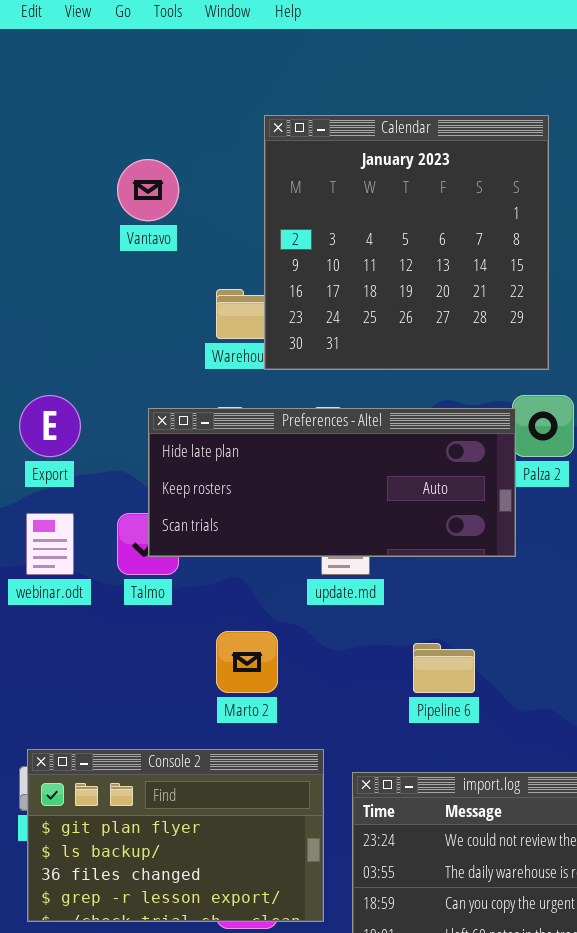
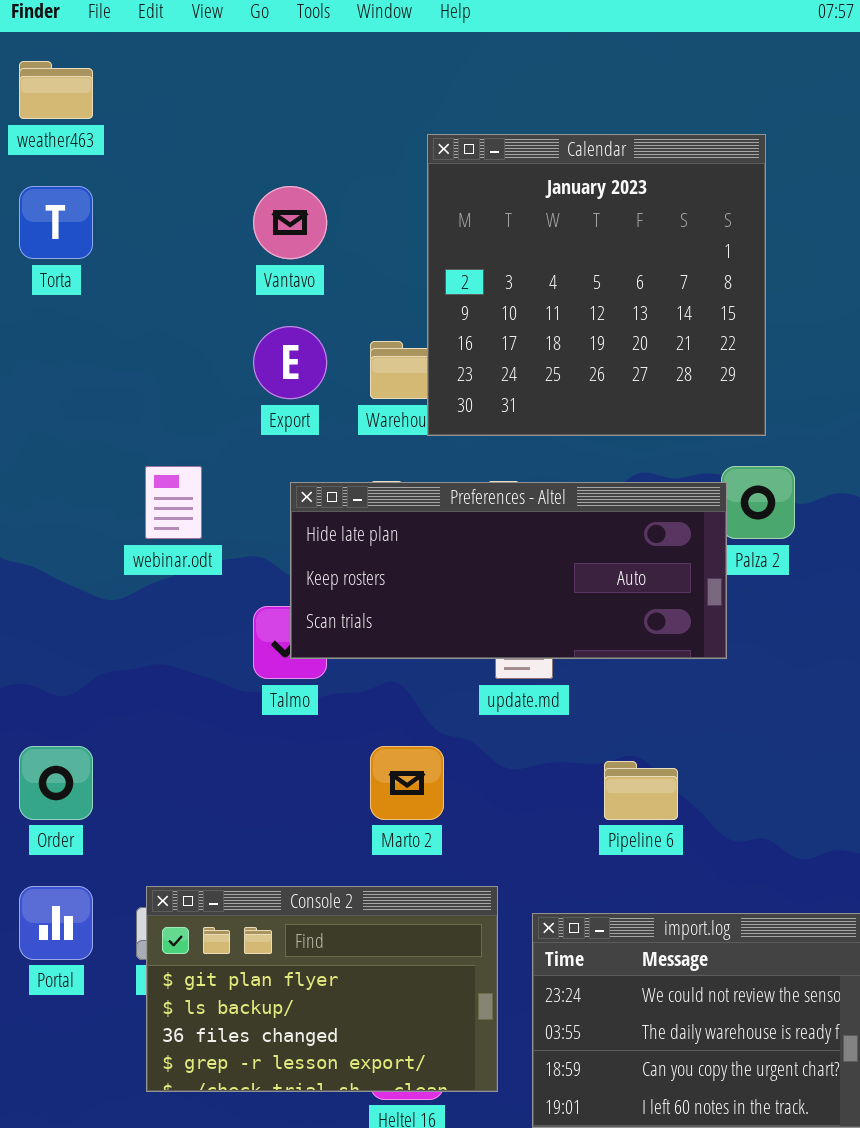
Export: [19,395,81,457] -> [253,326,327,399], moved
webinar.odt: [26,513,74,575] -> [145,466,202,539], moved

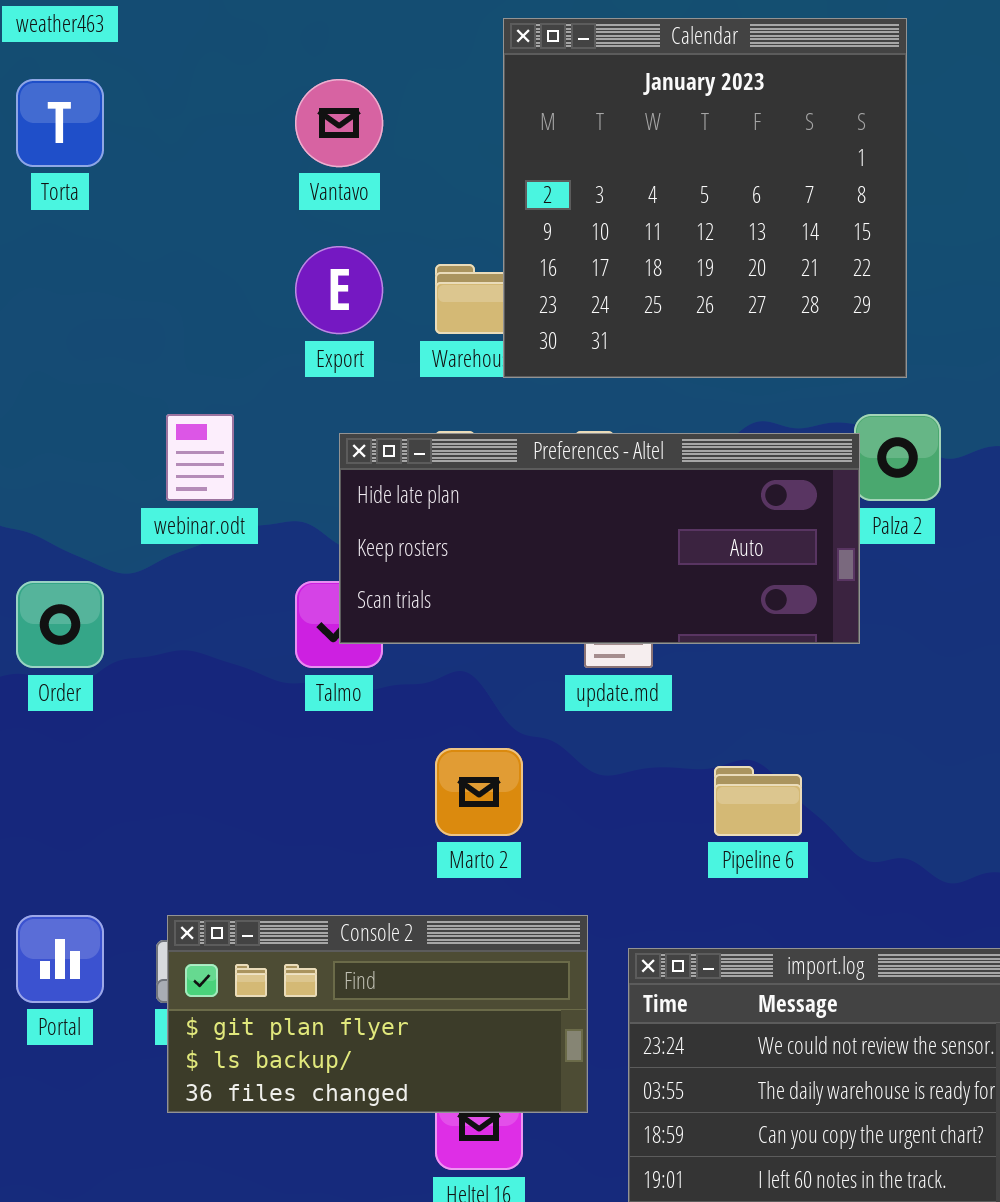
Order: [19,746,93,820] -> [16,581,104,668], moved
Console 2: [146,886,498,1092] -> [167,915,588,1113], resized

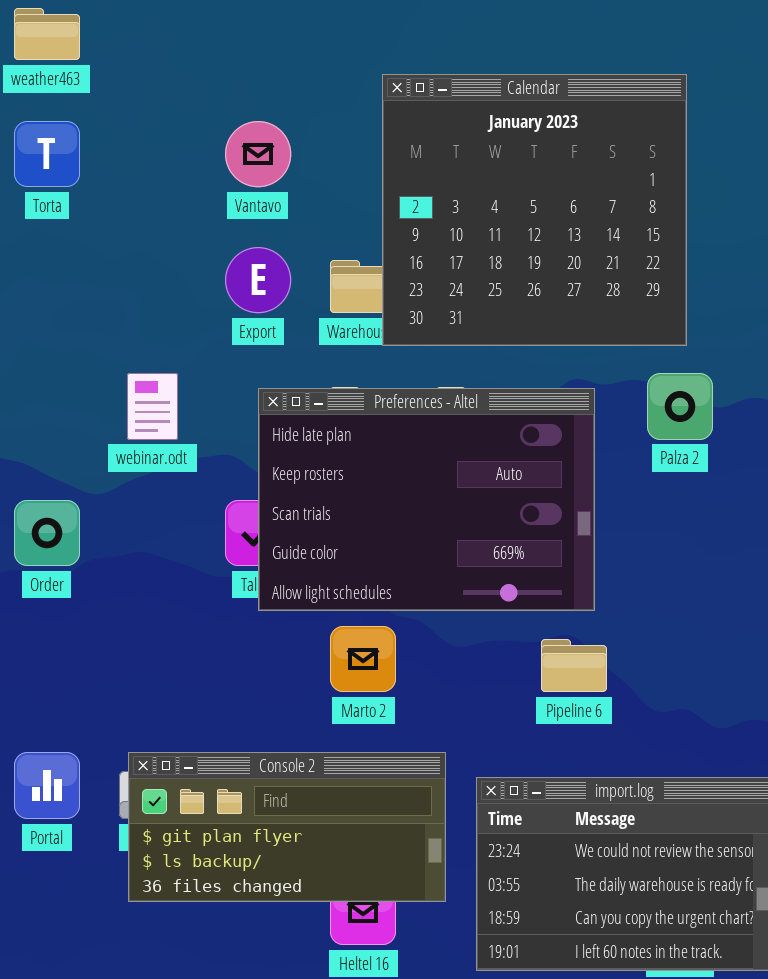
Preferences - Altel: [339,433,860,644] -> [258,388,595,611], resized

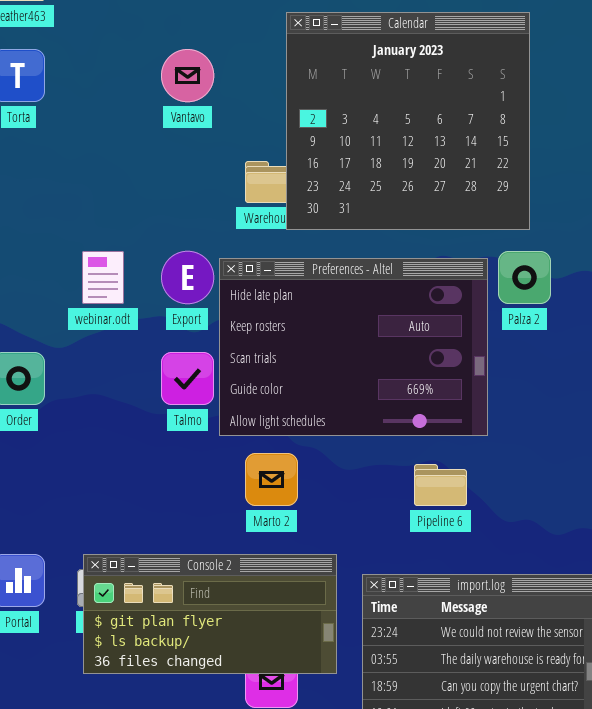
Export: [225,247,291,313] -> [161,251,214,304], moved
Preferences - Altel: [258,388,595,611] -> [219,258,488,436], moved

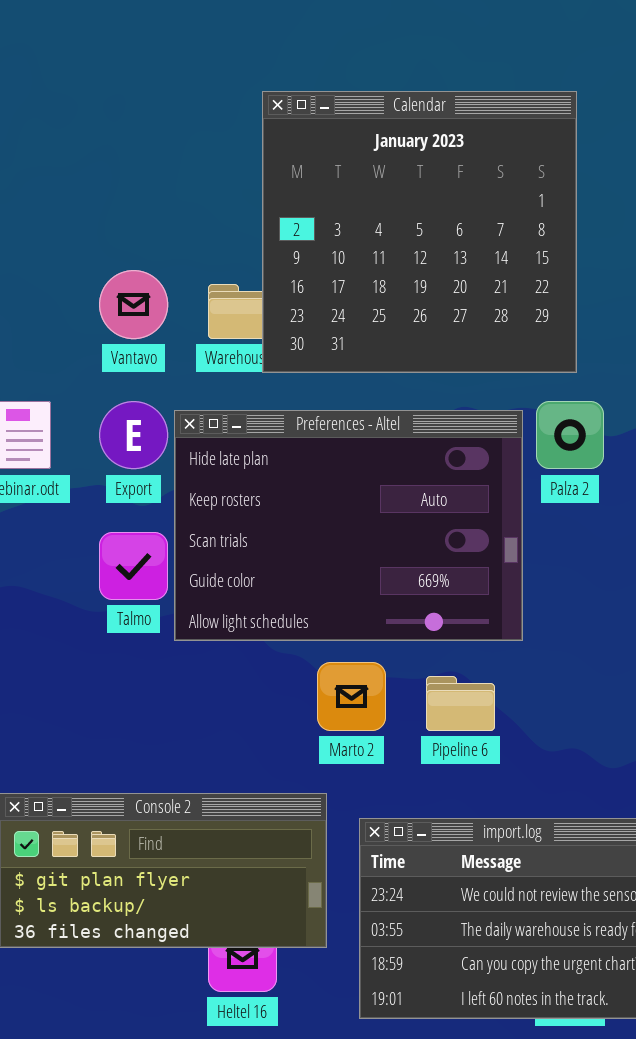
Vantavo: [161,49,214,102] -> [99,270,168,339], moved
Marto 2: [245,453,298,506] -> [317,662,386,731], moved

